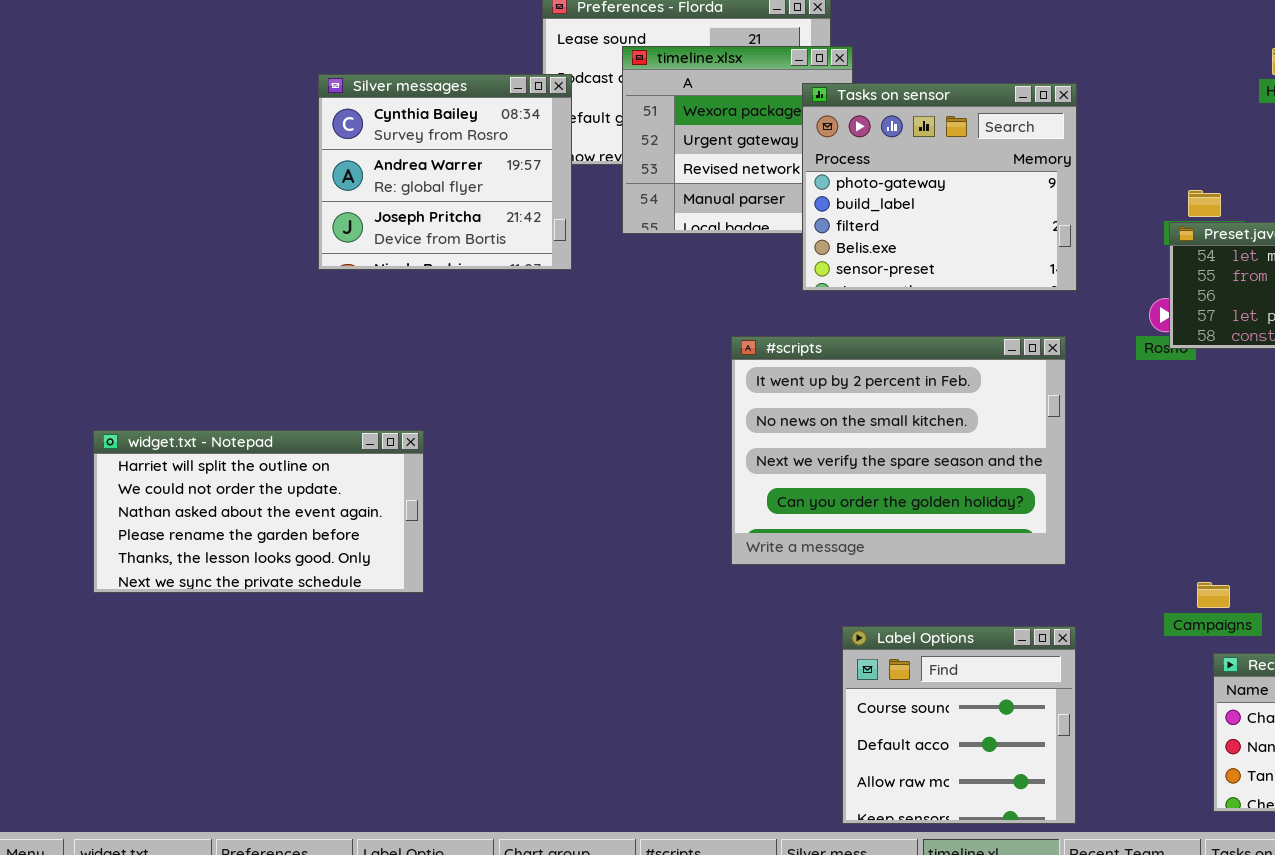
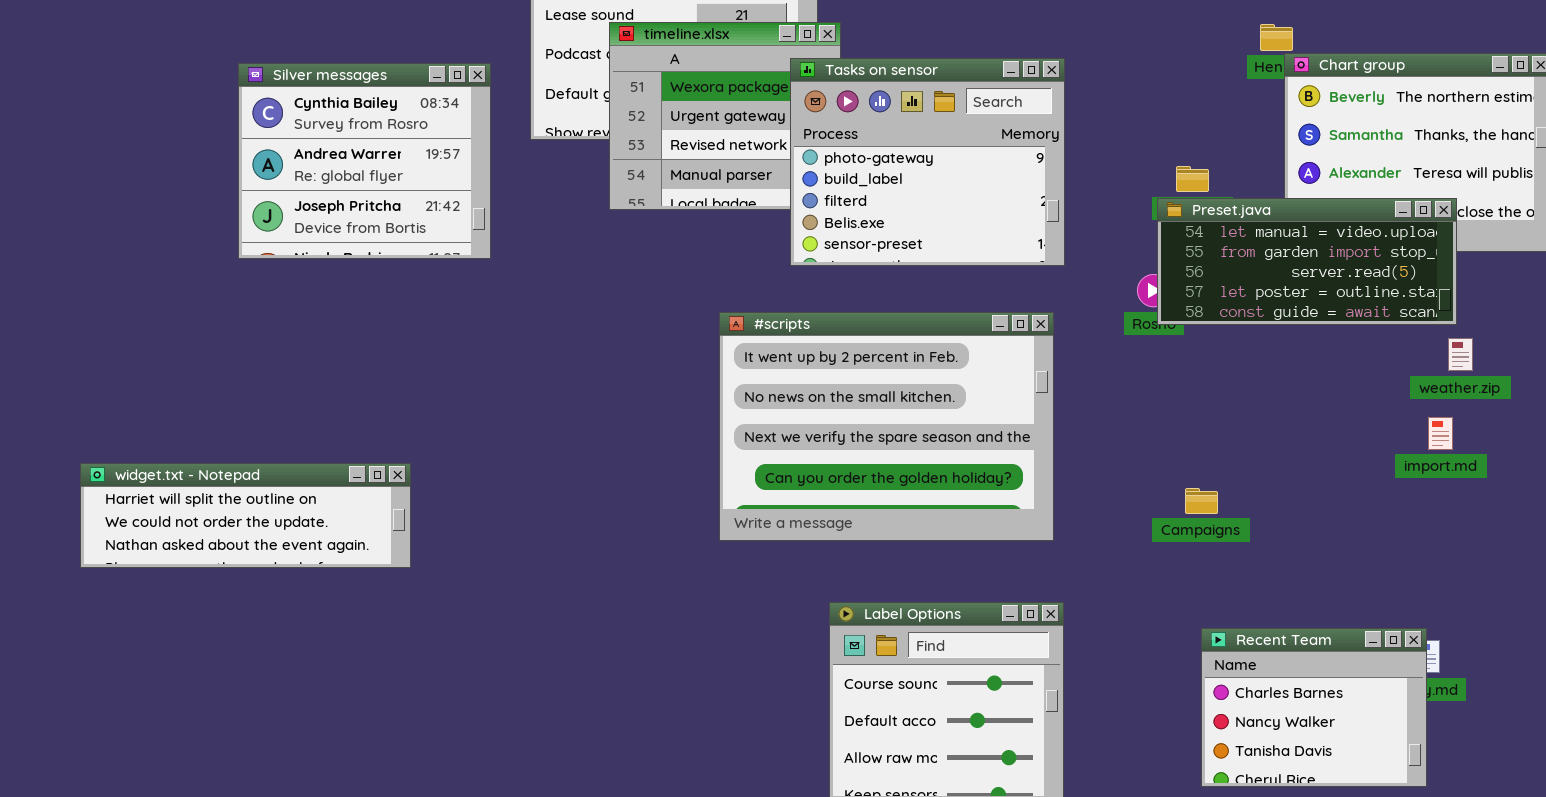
Silver messages: [318,74,572,270] -> [238,63,491,259], moved
widget.txt - Notepad: [93,430,424,593] -> [80,463,411,568], resized
Campaigns: [1197,582,1230,608] -> [1185,488,1218,514], moved

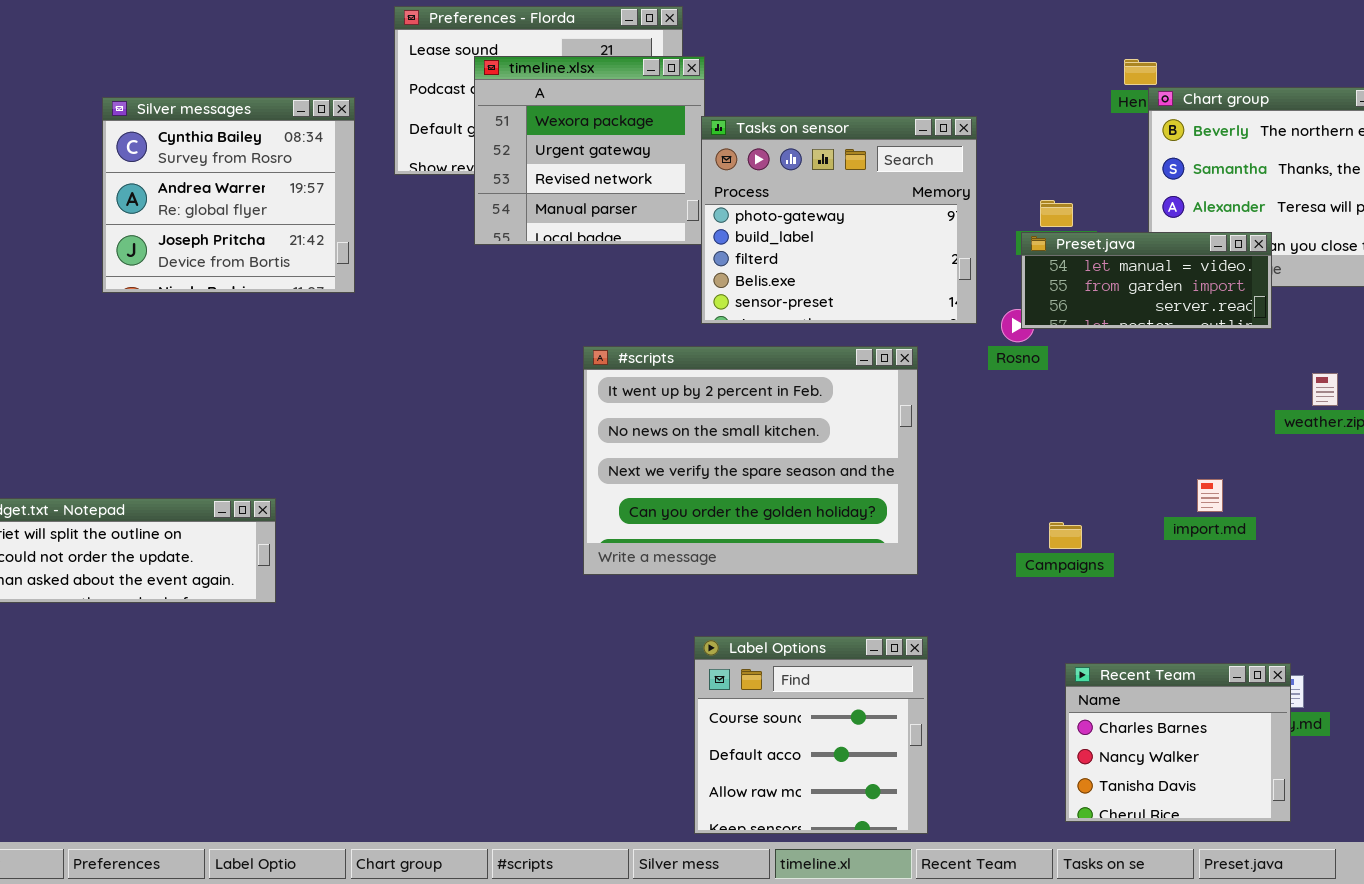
Tasks on sensor: [790,58,1065,266] -> [701,116,977,324], moved
Preset.java: [1157,198,1457,325] -> [1021,232,1272,329], resized
import.md: [1428,417,1453,450] -> [1197,479,1223,512], moved

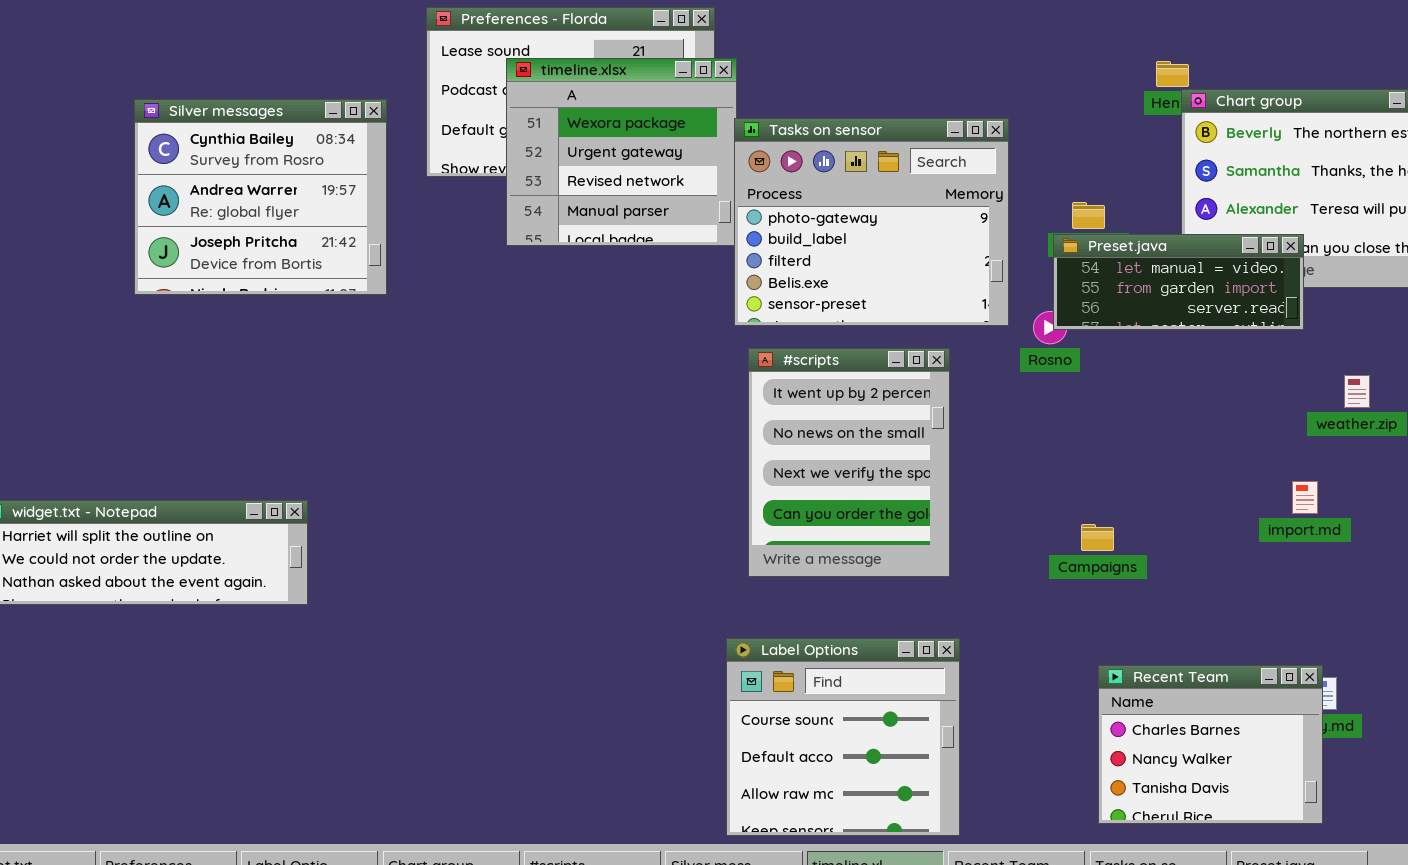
#scripts: [583,346,918,575] -> [748,348,950,577], resized
import.md: [1197,479,1223,512] -> [1292,481,1318,514], moved

